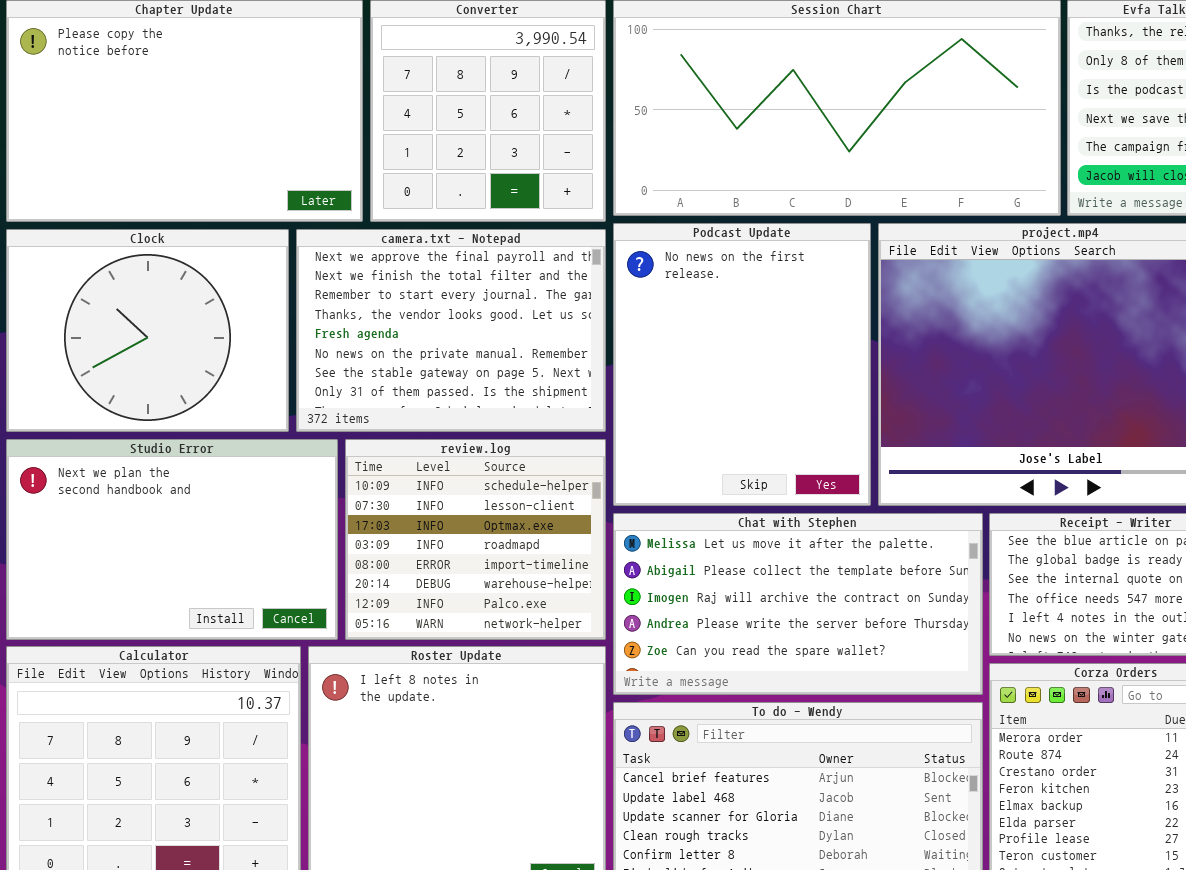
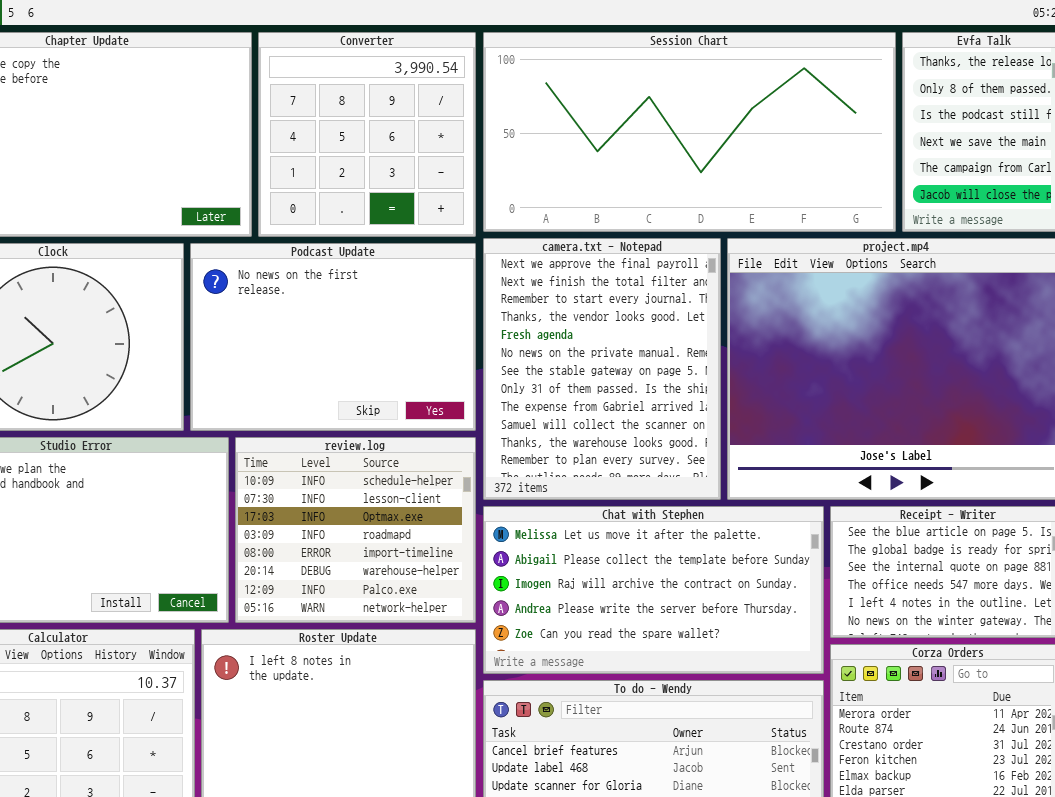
Podcast Update: [613,223,871,506] -> [190,243,476,431], moved, resized
camera.txt - Notepad: [296,229,606,432] -> [483,238,721,500], moved, resized

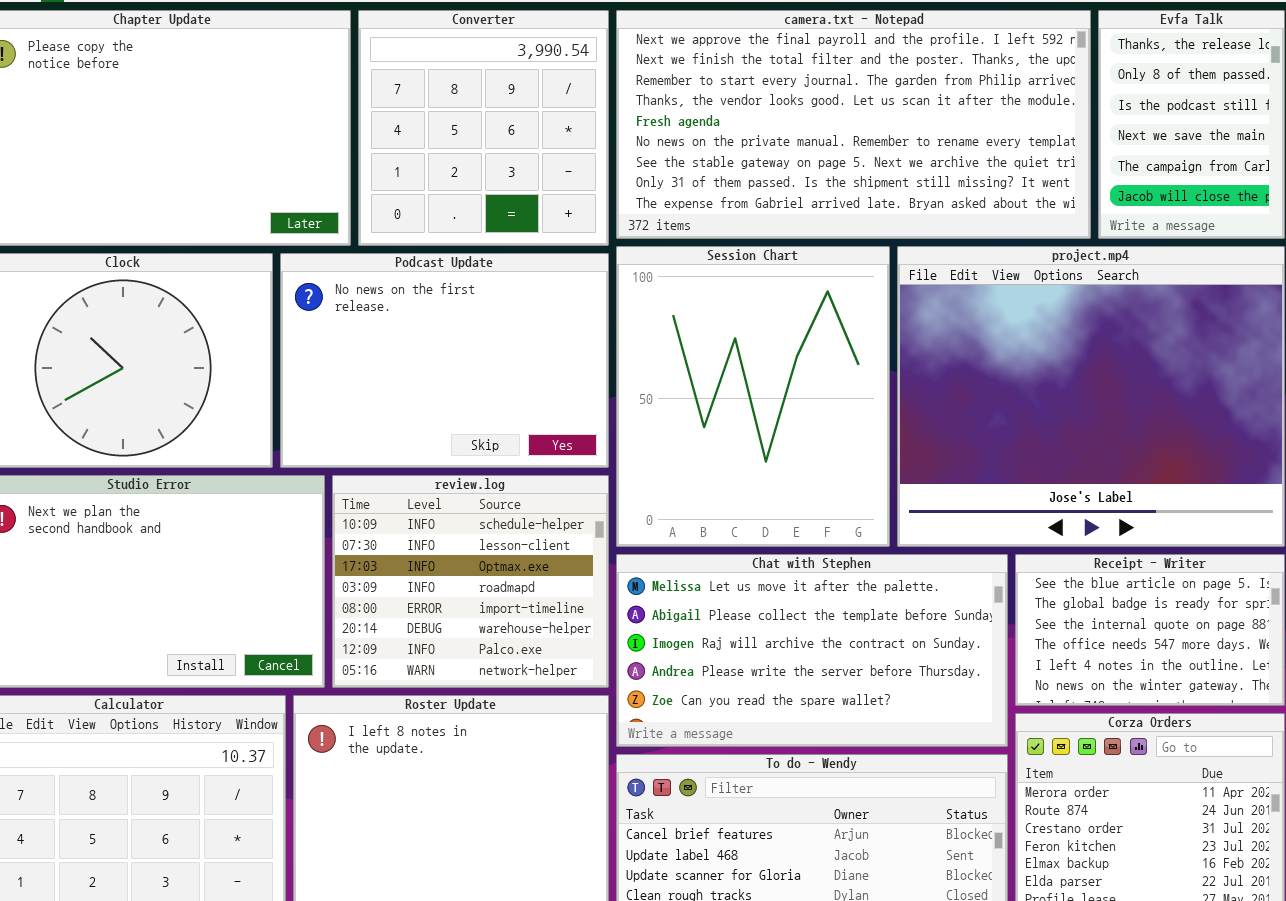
Session Chart: [483,32,896,232] -> [616,246,890,547], moved, resized
camera.txt - Notepad: [483,238,721,500] -> [616,10,1091,239], moved, resized

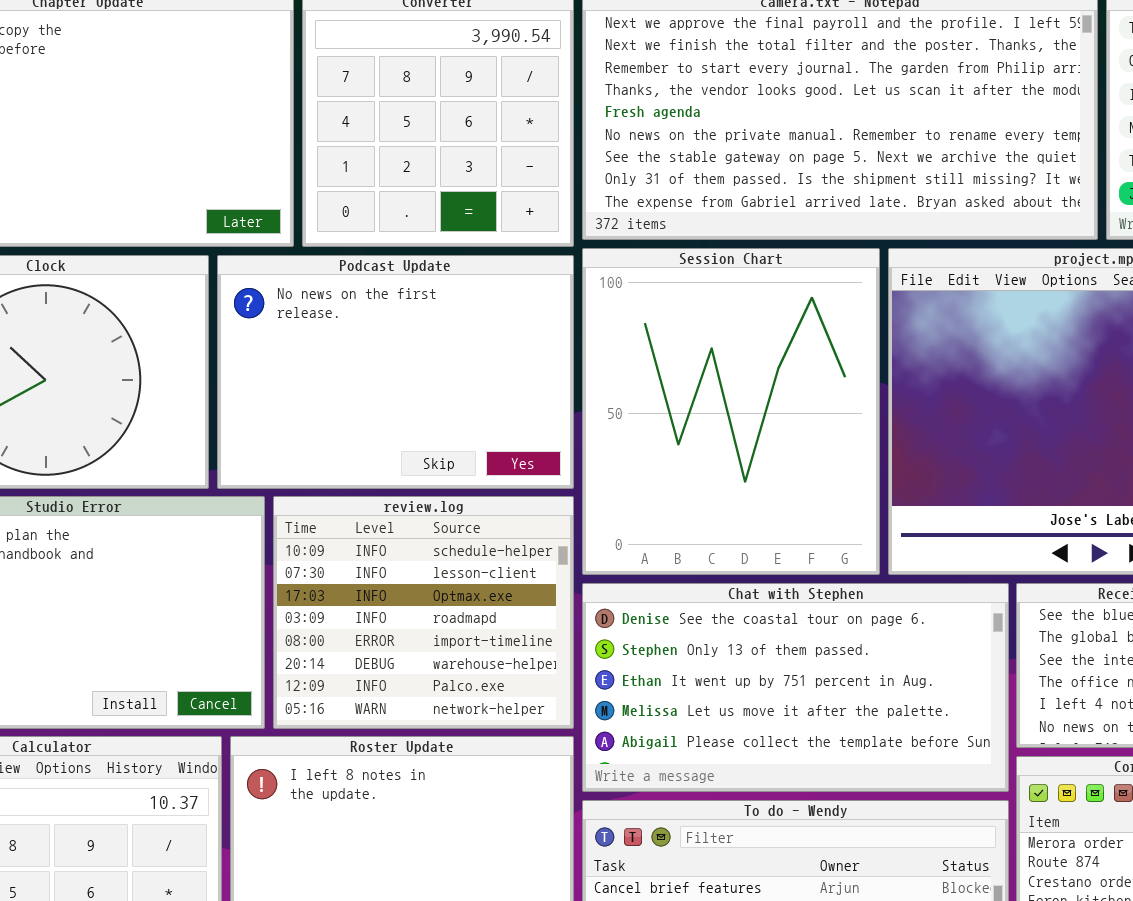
Chat with Stephen: [616,554,1008,747] -> [582,583,1009,792], scrolled up 3 rows

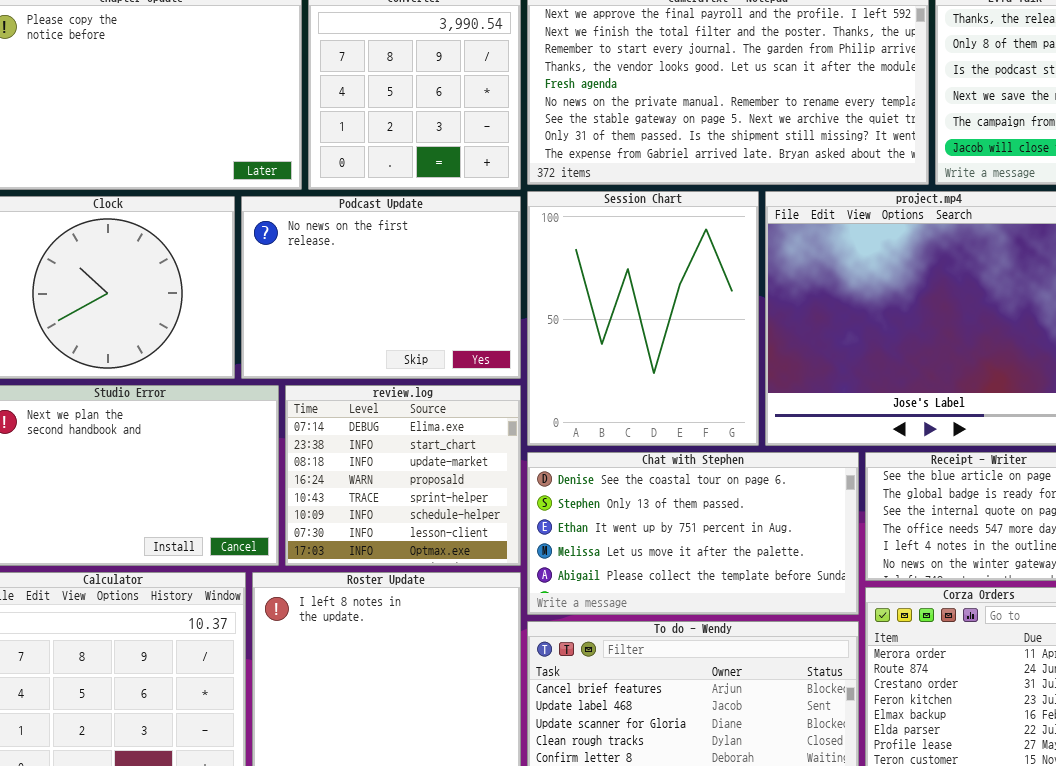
review.log: [273,496,574,729] -> [285,385,521,566], scrolled up 5 rows

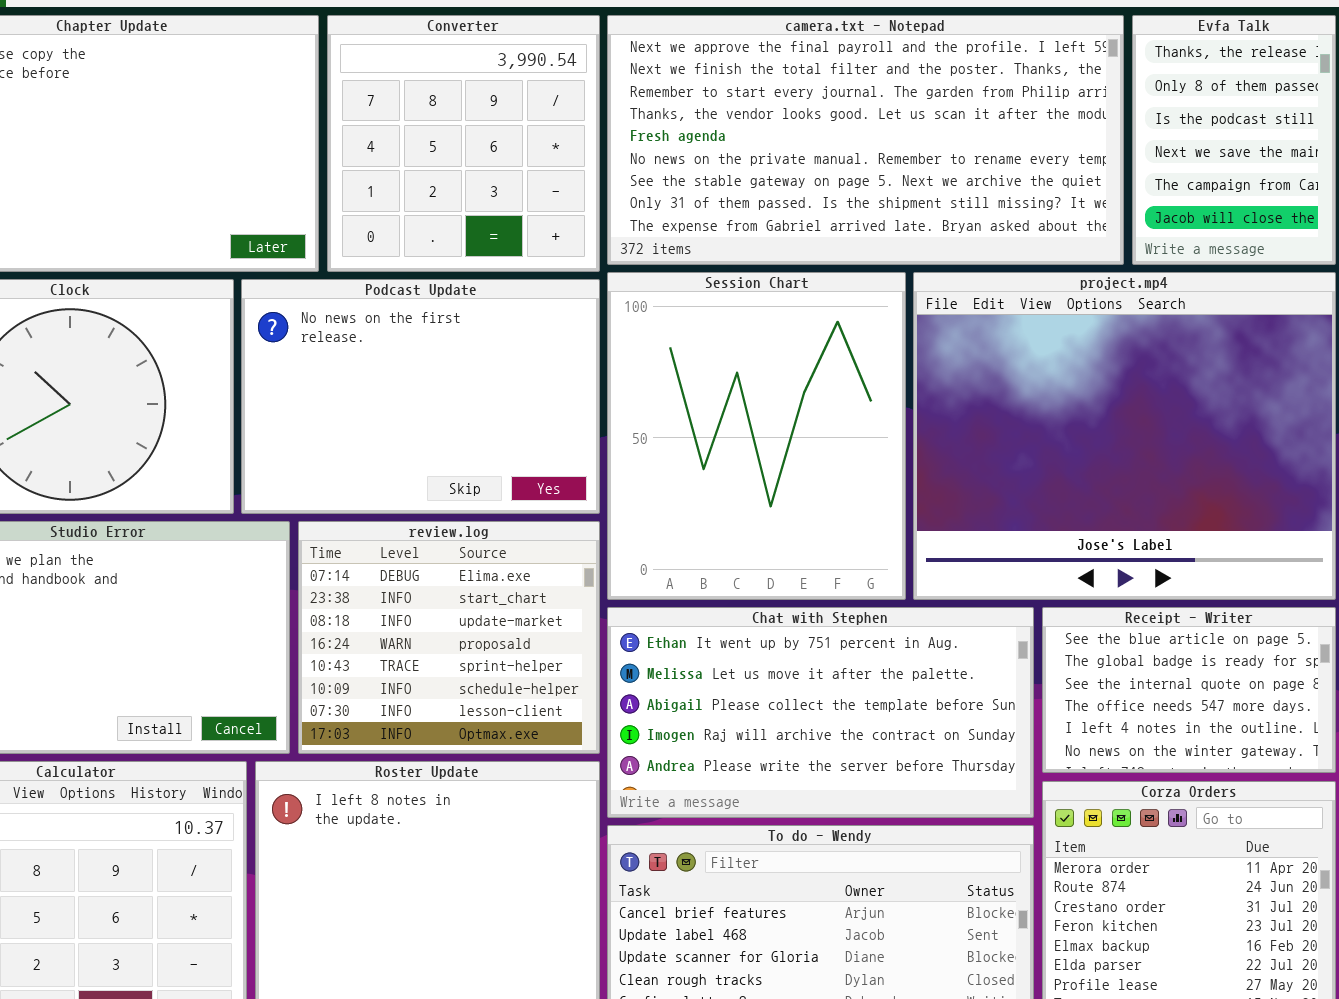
Chat with Stephen: [527,452,859,615] -> [607,607,1034,818], scrolled down 2 rows

